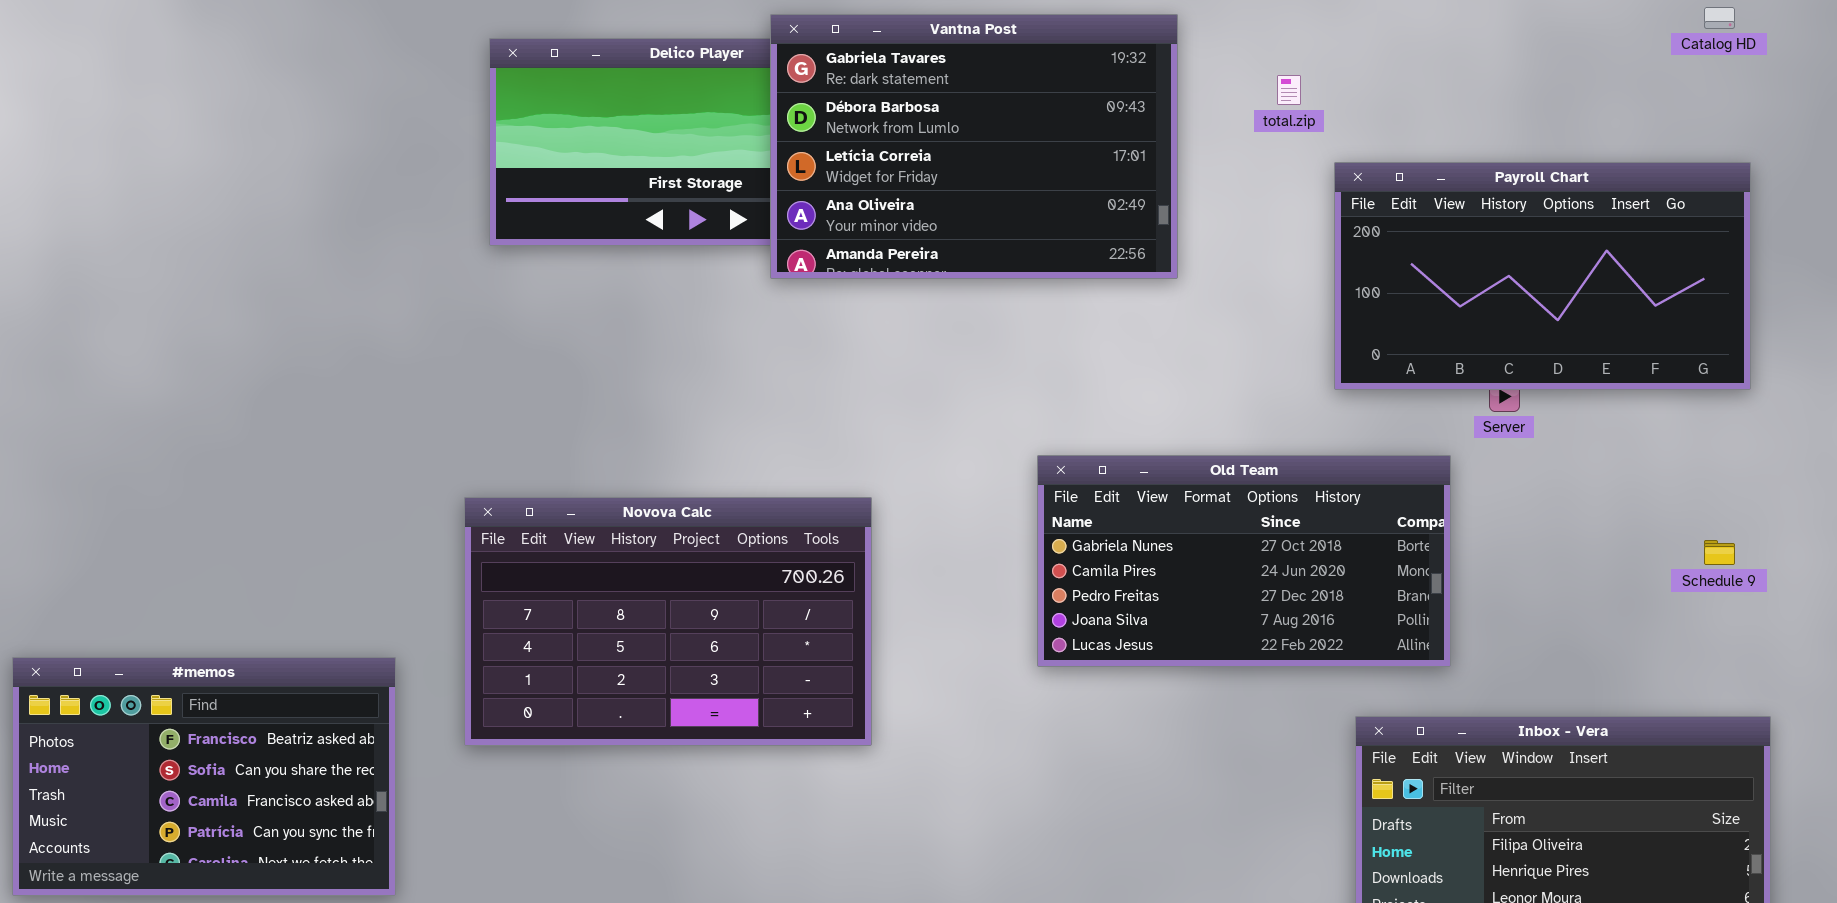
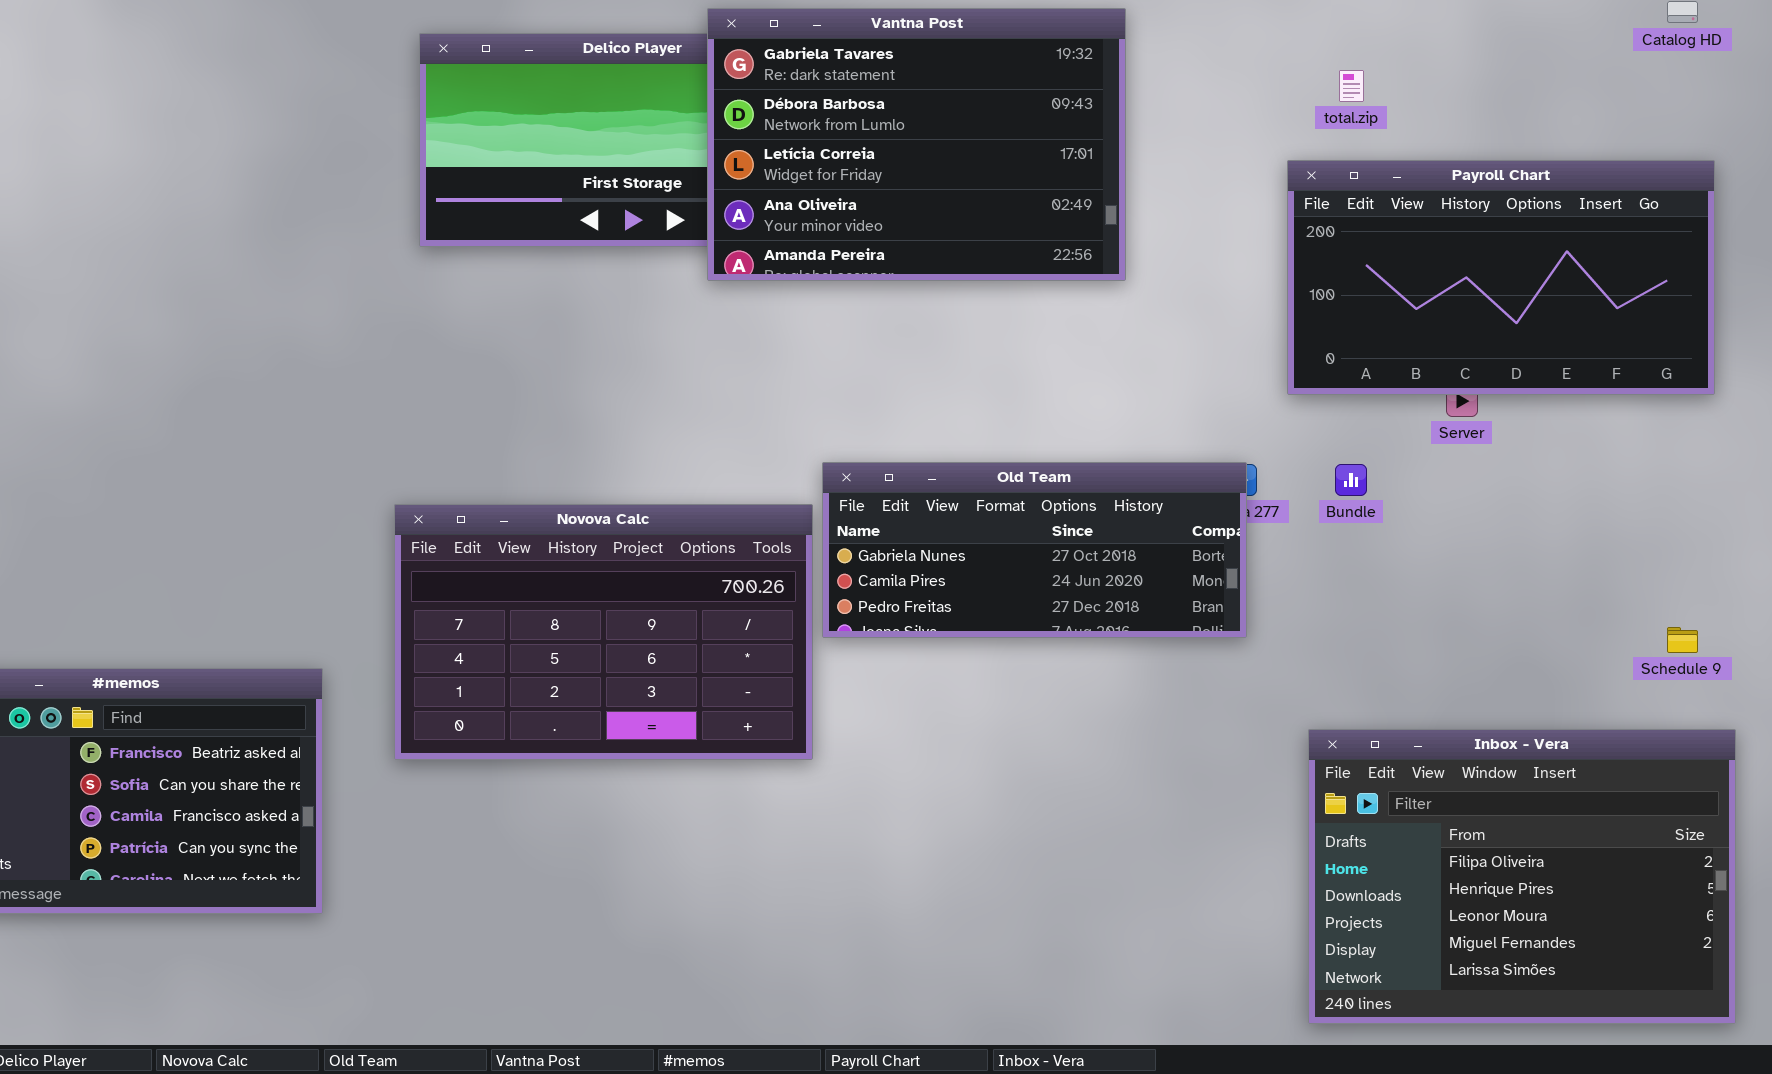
total.zip: [1277,75,1301,105] -> [1339,70,1364,102], moved
Old Team: [1037,455,1451,667] -> [822,462,1247,638], moved, resized
Schedule 9: [1704,540,1735,565] -> [1667,627,1698,653], moved

